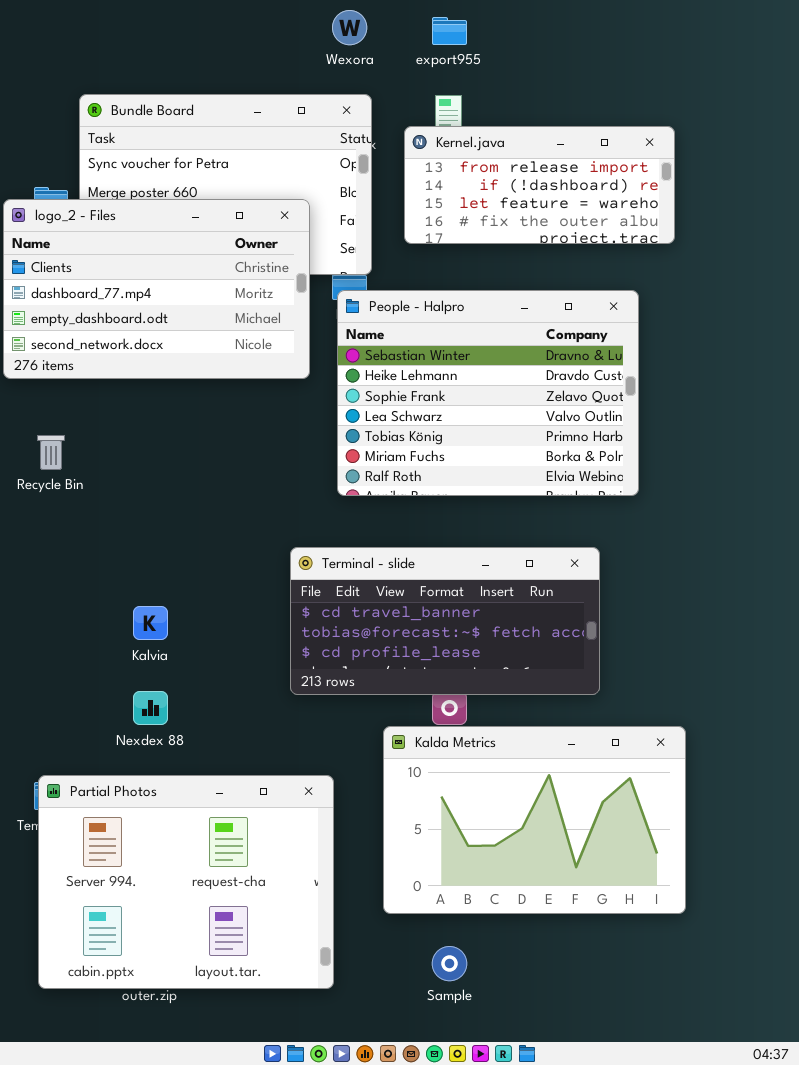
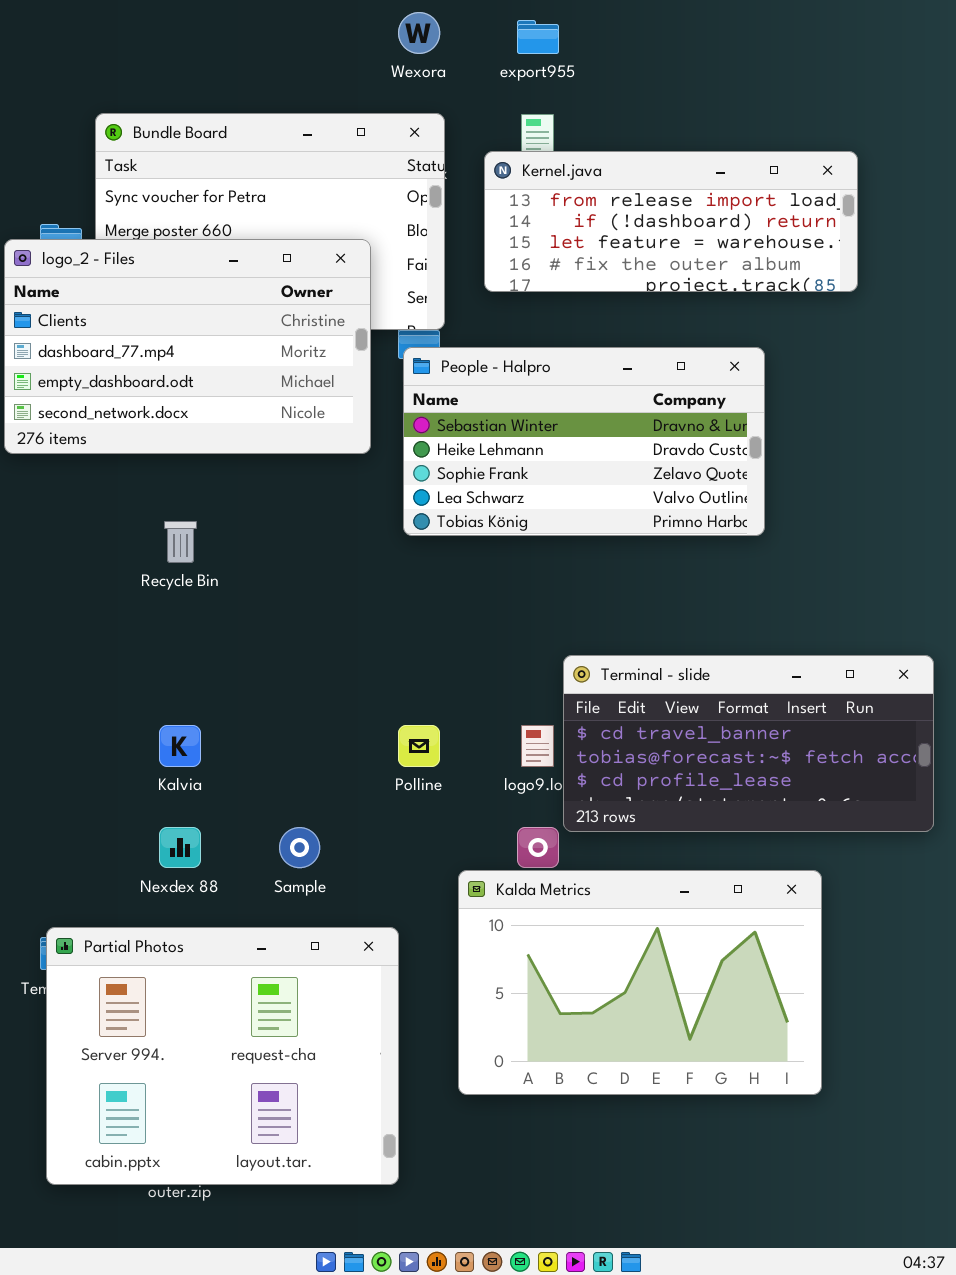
Kernel.java: [404,126,675,244] -> [484,151,858,292], resized
People - Halpro: [337,290,639,496] -> [403,347,765,536], resized
Recycle Bin: [37,435,65,470] -> [164,521,197,563], moved
Terminal - slide: [290,547,600,695] -> [563,655,934,832], moved
Sample: [432,946,467,981] -> [279,827,320,868], moved

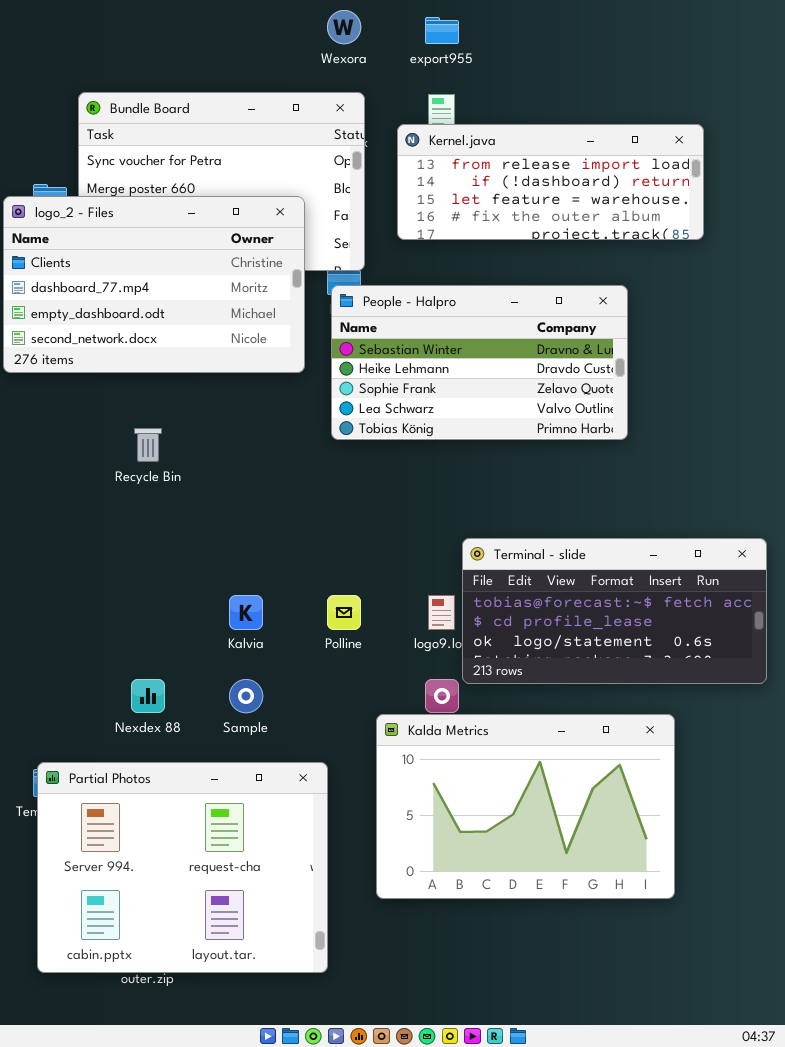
Terminal - slide: [563,655,934,832] -> [462,538,767,684], scrolled down 1 row
Kalvia: [159,725,201,767] -> [229,595,263,630], moved

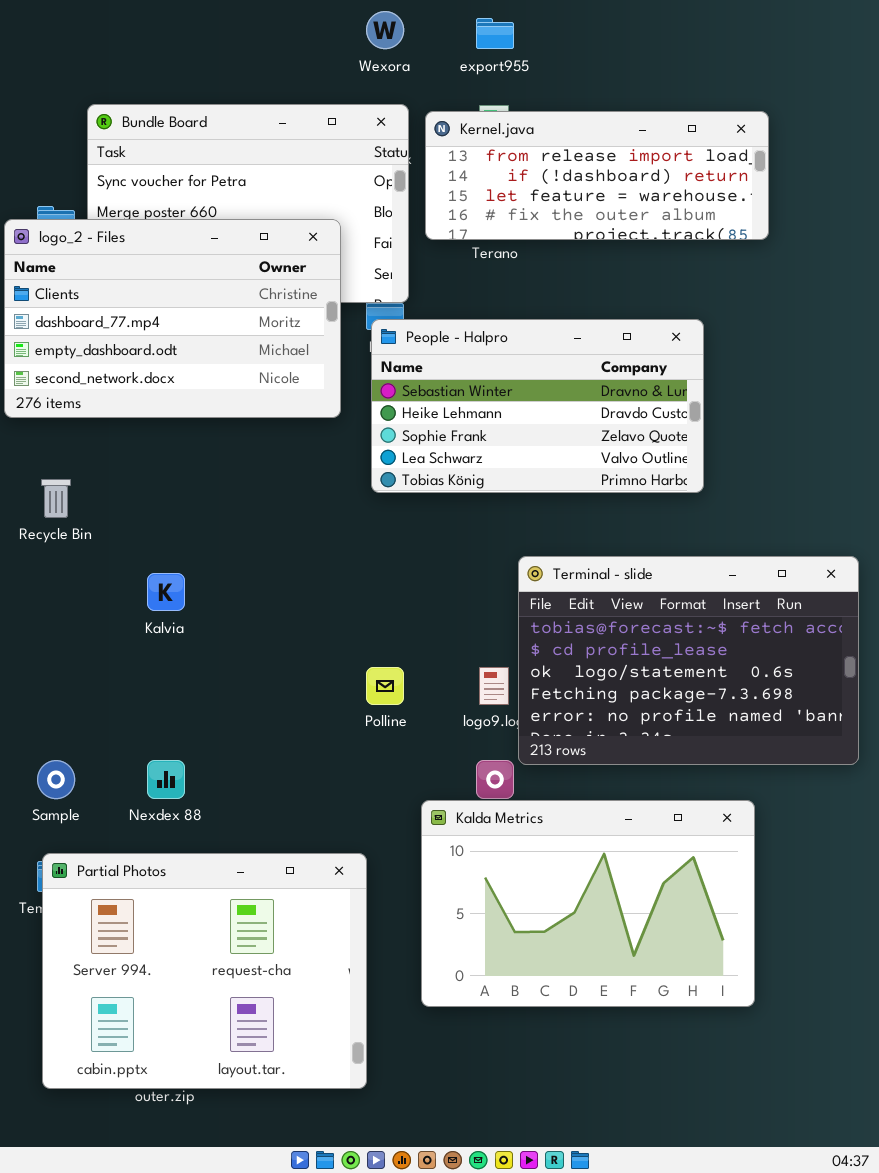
Kernel.java: [397,124,704,240] -> [425,111,769,240], moved
Recycle Bin: [134,428,162,462] -> [41,479,71,518], moved
Terminal - slide: [462,538,767,684] -> [518,556,859,765], resized
Kalvia: [229,595,263,630] -> [147,573,185,611], moved
Sample: [229,679,263,713] -> [37,760,75,799], moved

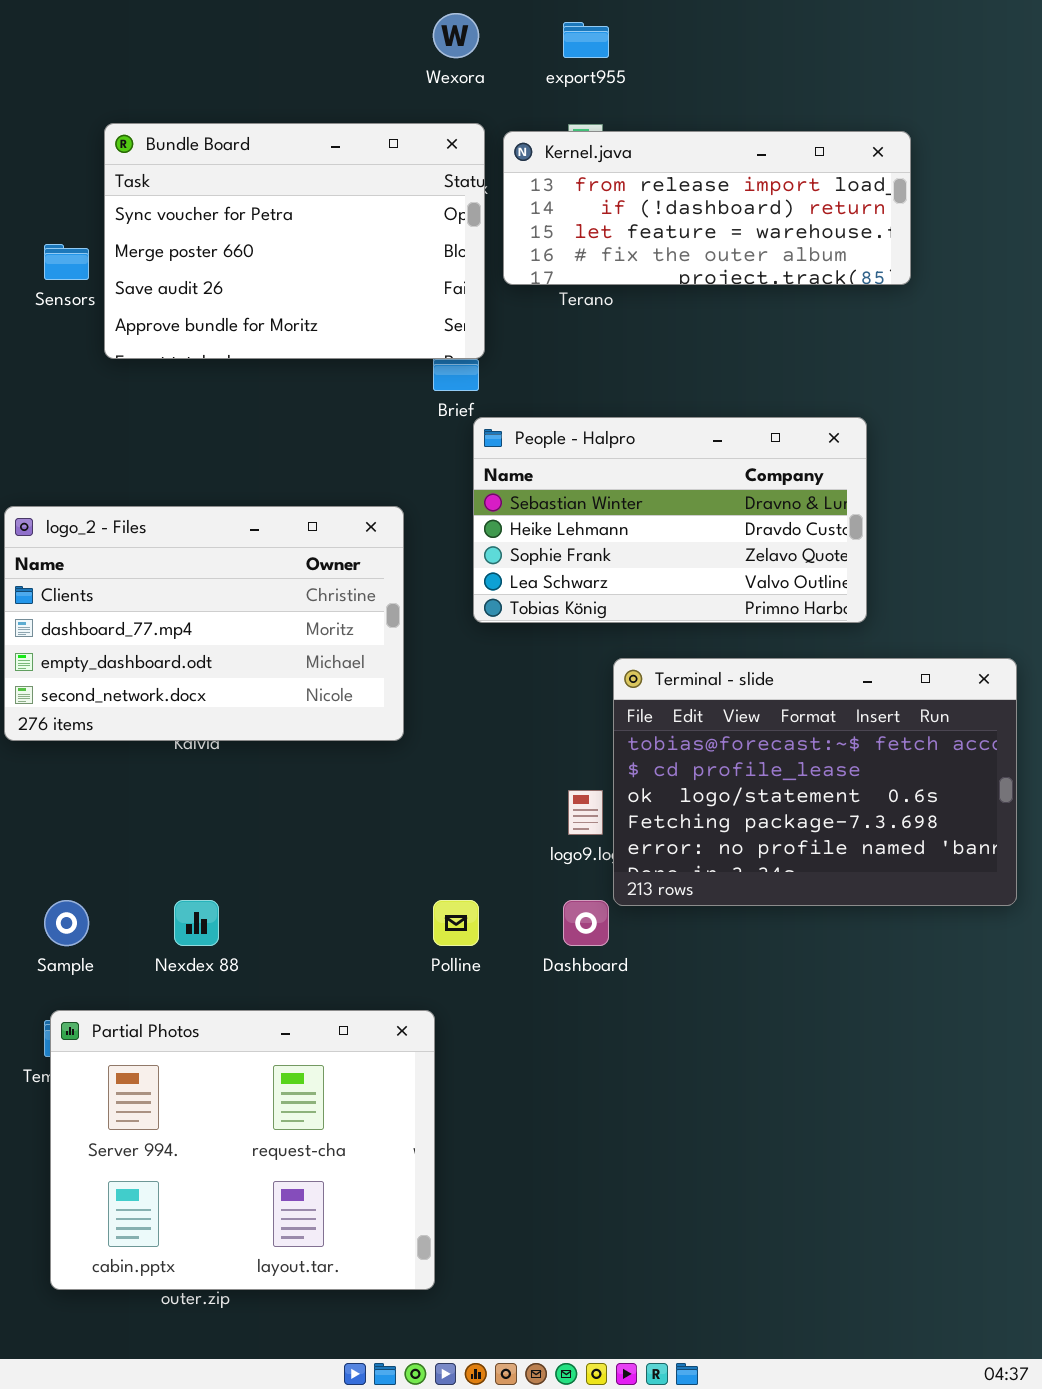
logo_2 - Files: [4,219,341,418] -> [4,506,404,741], moved
People - Halpro: [371,319,704,493] -> [473,417,867,623], moved
Polline: [366,667,404,705] -> [433,900,479,946], moved
Kalda Metrics: [421,800,755,1007] -> none, closed

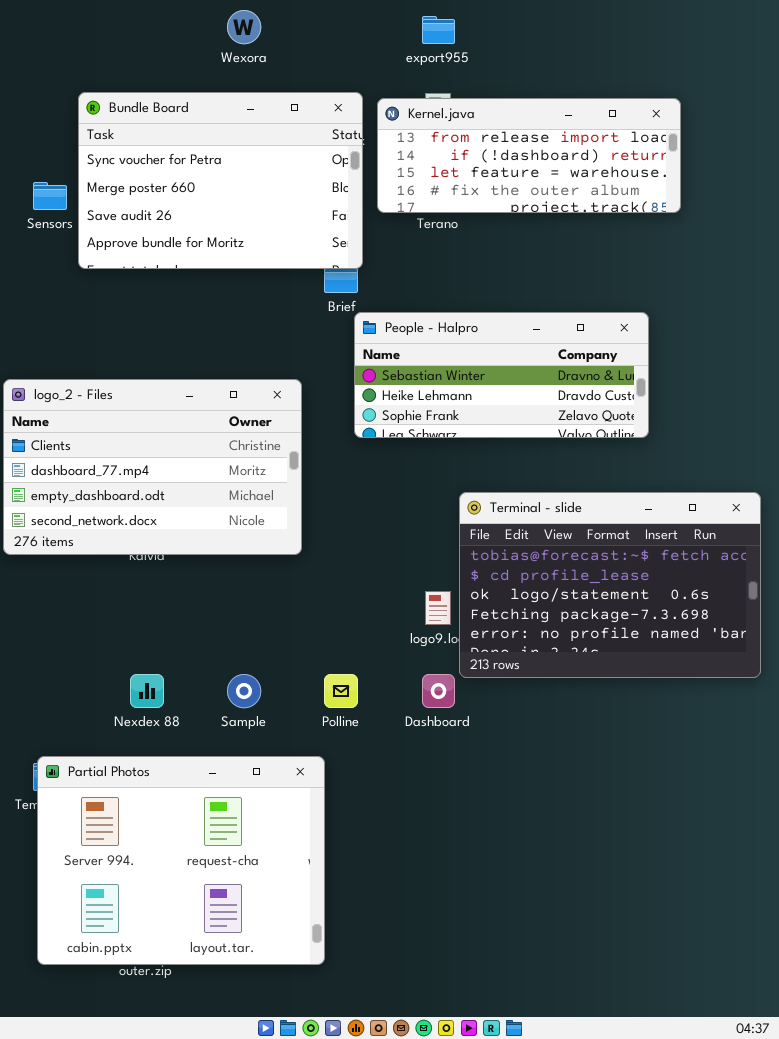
Wexora: [433,13,479,58] -> [227,10,261,44], moved
People - Halpro: [473,417,867,623] -> [354,312,649,438], resized
Sample: [44,900,89,946] -> [227,674,261,708], moved

